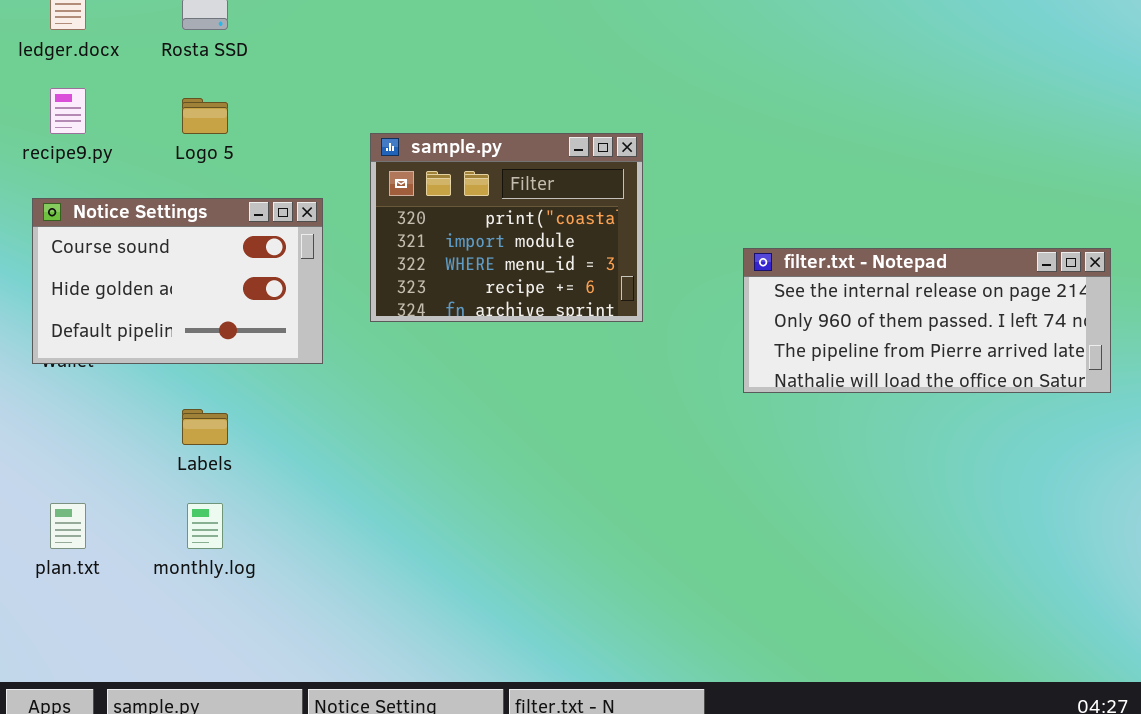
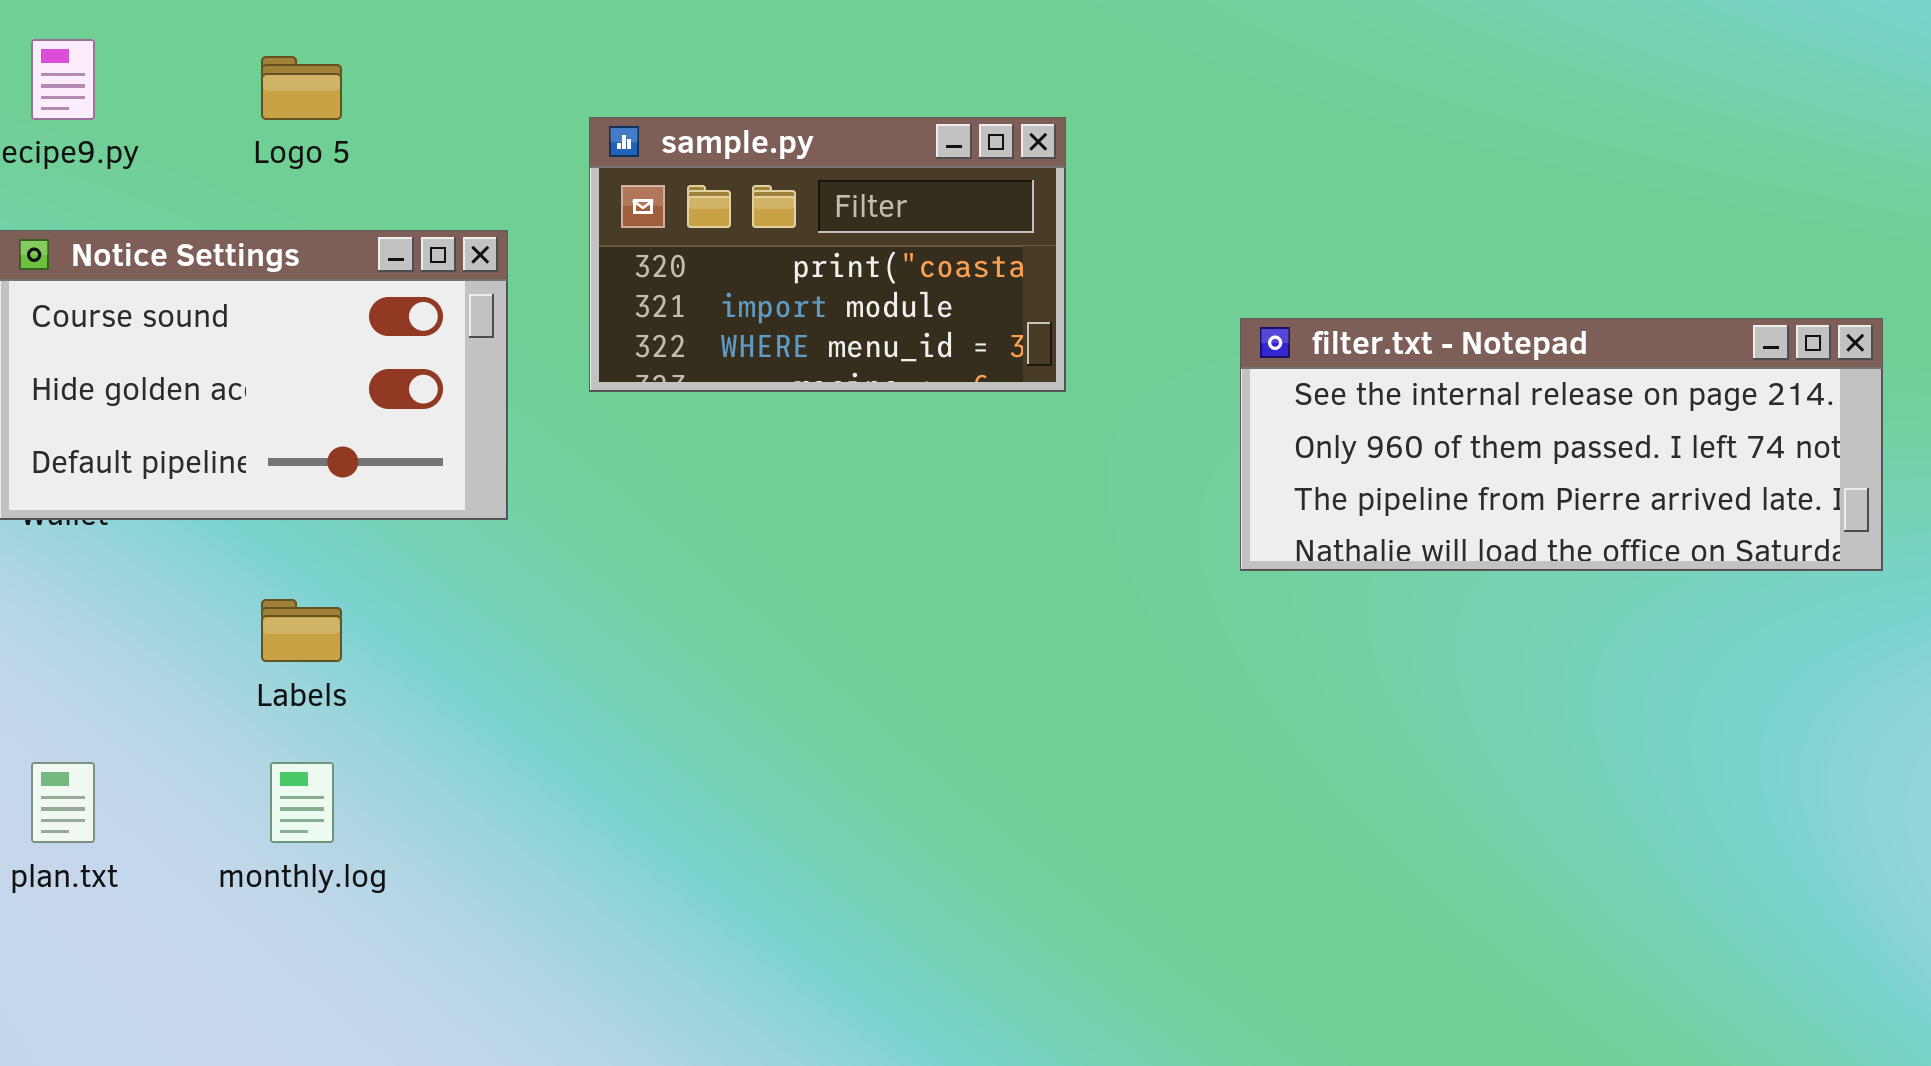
sample.py: [370,133,643,322] -> [589,117,1066,392], resized

